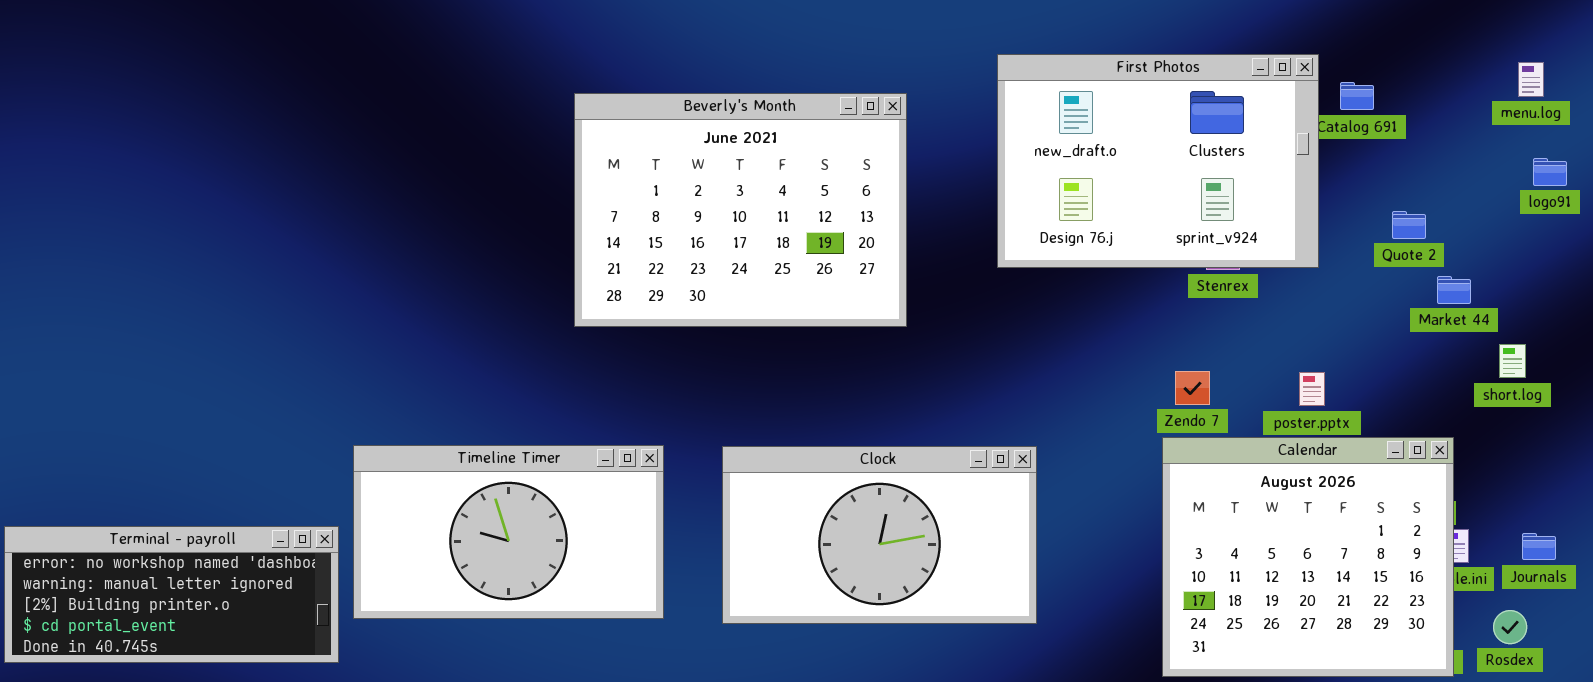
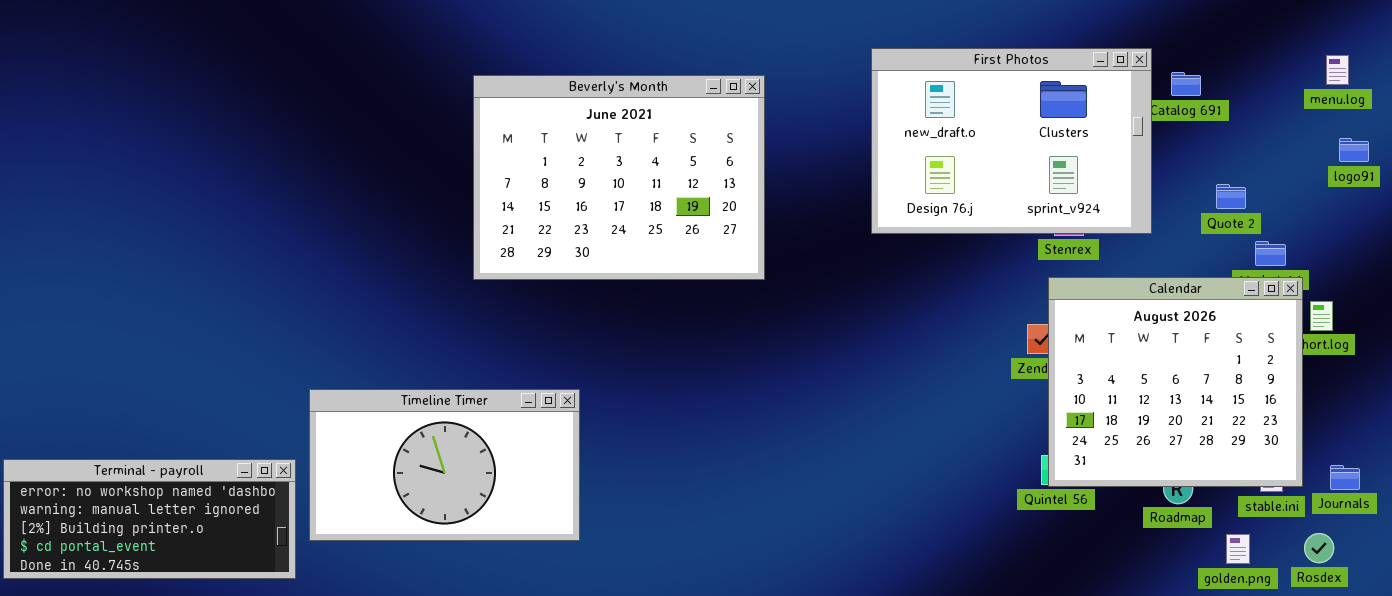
Beverly's Month: [574,93,907,327] -> [473,75,765,280], moved
Calendar: [1162,437,1454,677] -> [1048,277,1303,487], moved
Clock: [722,446,1037,624] -> none, closed

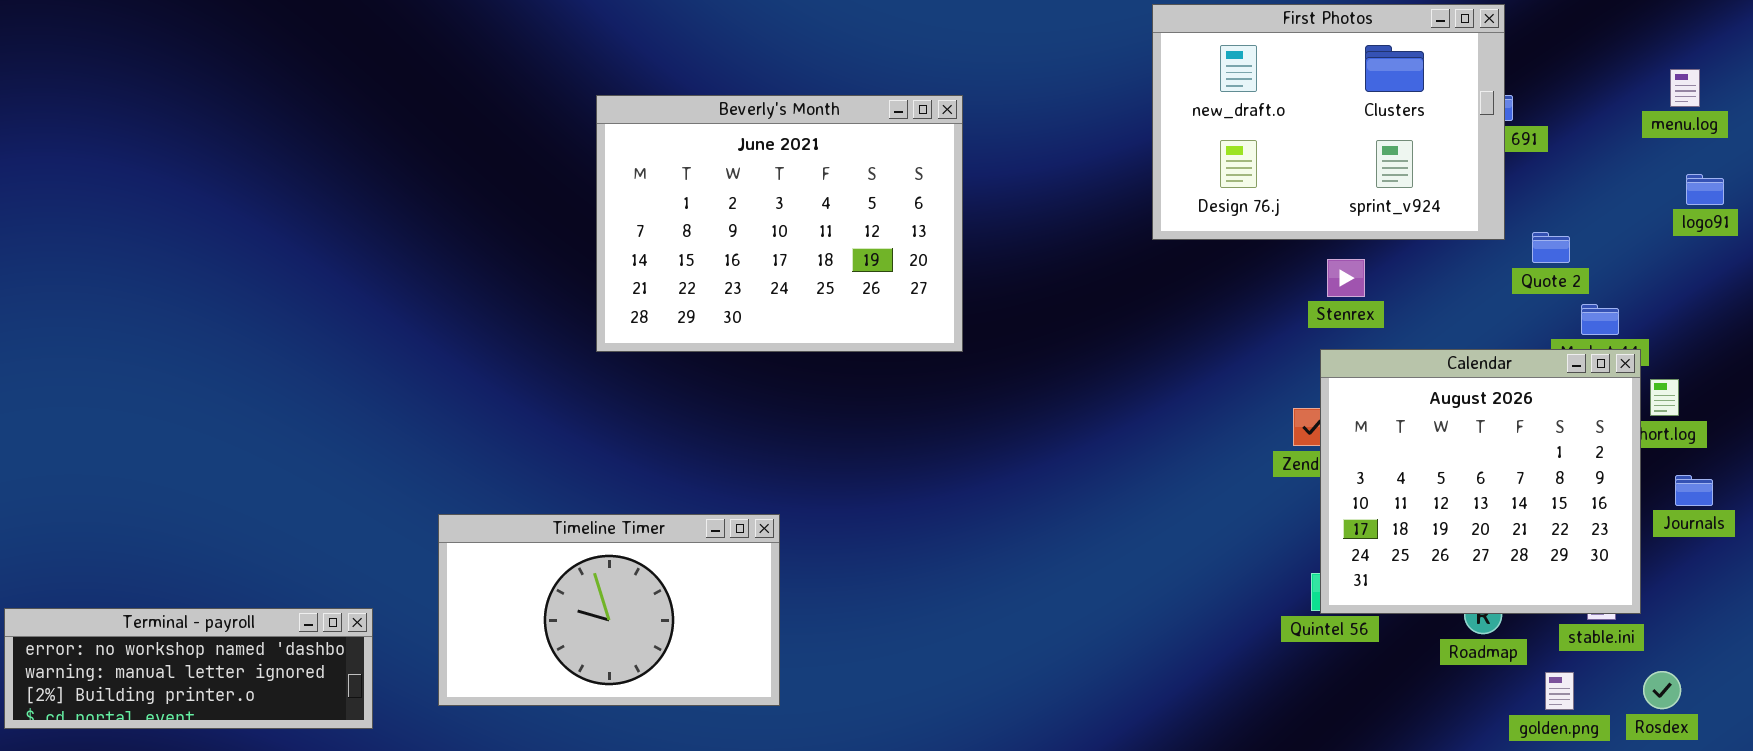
First Photos: [871,48,1152,234] -> [1152,4,1505,240], moved
Timeline Timer: [309,389,580,541] -> [438,514,780,706], moved
Terminal - payroll: [3,459,296,579] -> [4,608,373,729], resized
Journals: [1330,465,1360,490] -> [1675,475,1713,506], moved

